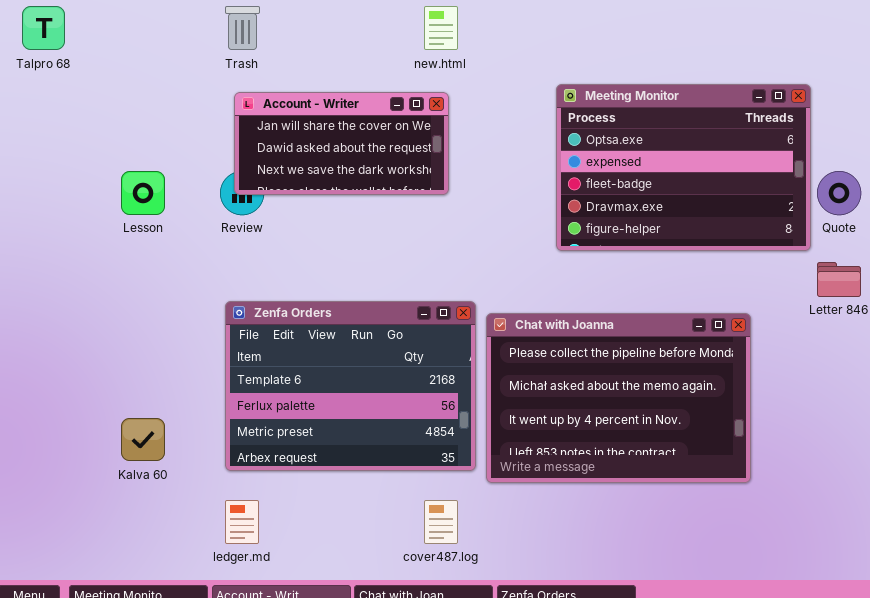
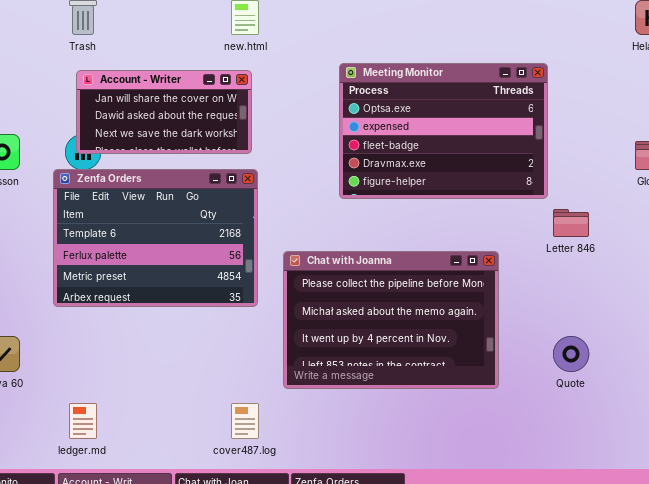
Quote: [817,171,861,215] -> [553,336,589,372], moved
Zenfa Orders: [225,301,476,471] -> [53,169,258,307], moved

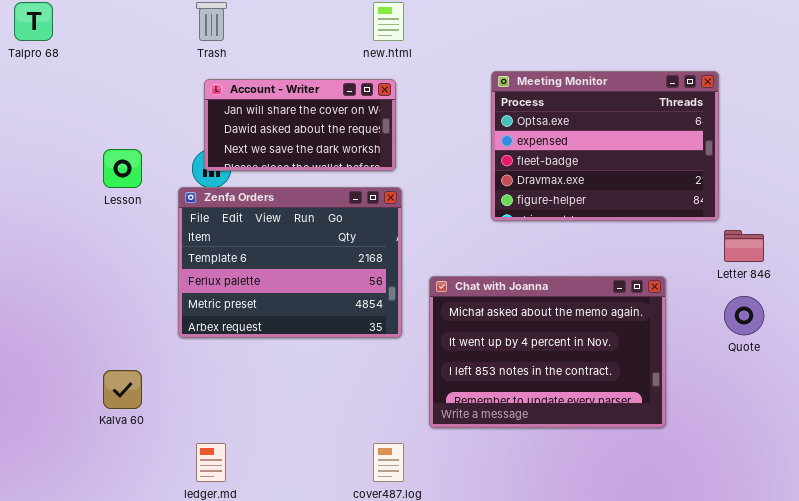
Chat with Joanna: [283,251,499,389] -> [429,276,666,428], scrolled down 1 row
Quote: [553,336,589,372] -> [724,296,764,335], moved

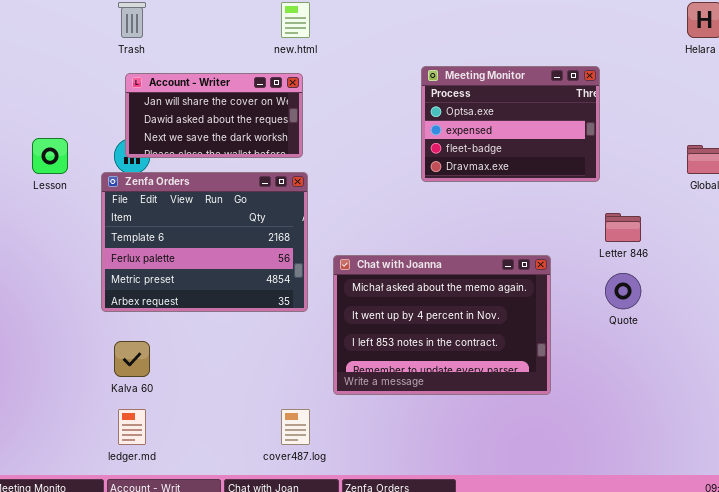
Meeting Monitor: [491,71,719,221] -> [421,66,600,182], resized
Kalva 60: [103,370,142,409] -> [114,341,150,377], moved

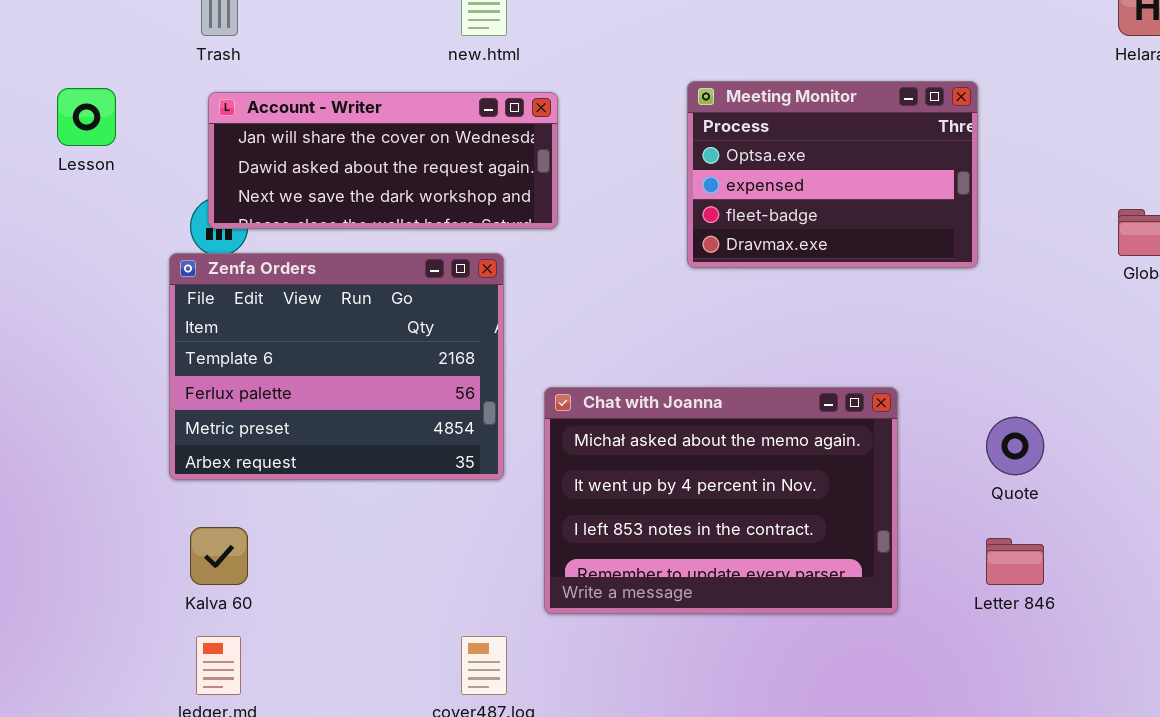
Account - Writer: [125,73,303,158] -> [208,92,558,229], resized
Lesson: [32,138,68,174] -> [57,88,116,146], moved
Letter 846: [605,213,641,242] -> [986,538,1044,585], moved

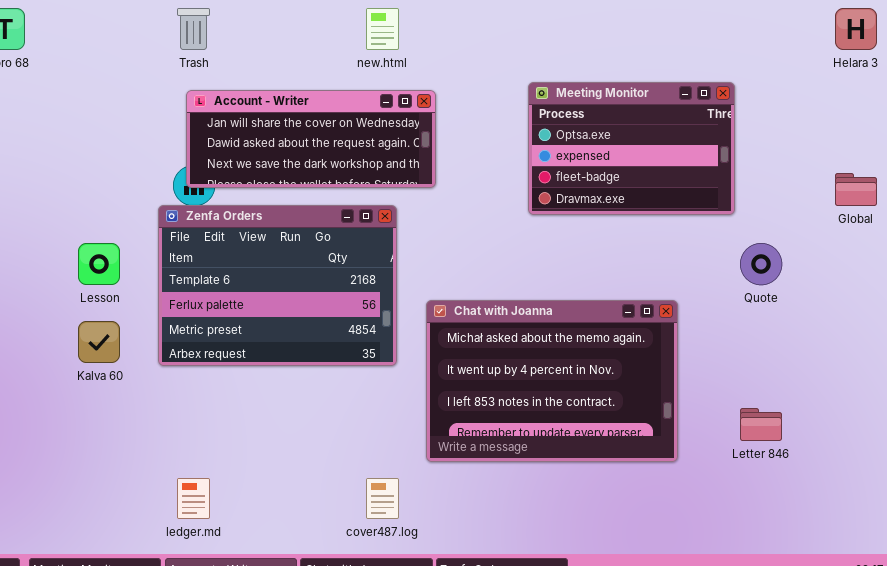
Lesson: [57,88,116,146] -> [78,243,120,285], moved
Quote: [986,417,1044,475] -> [740,243,782,285], moved
Kalva 60: [190,527,248,585] -> [78,321,120,363], moved

